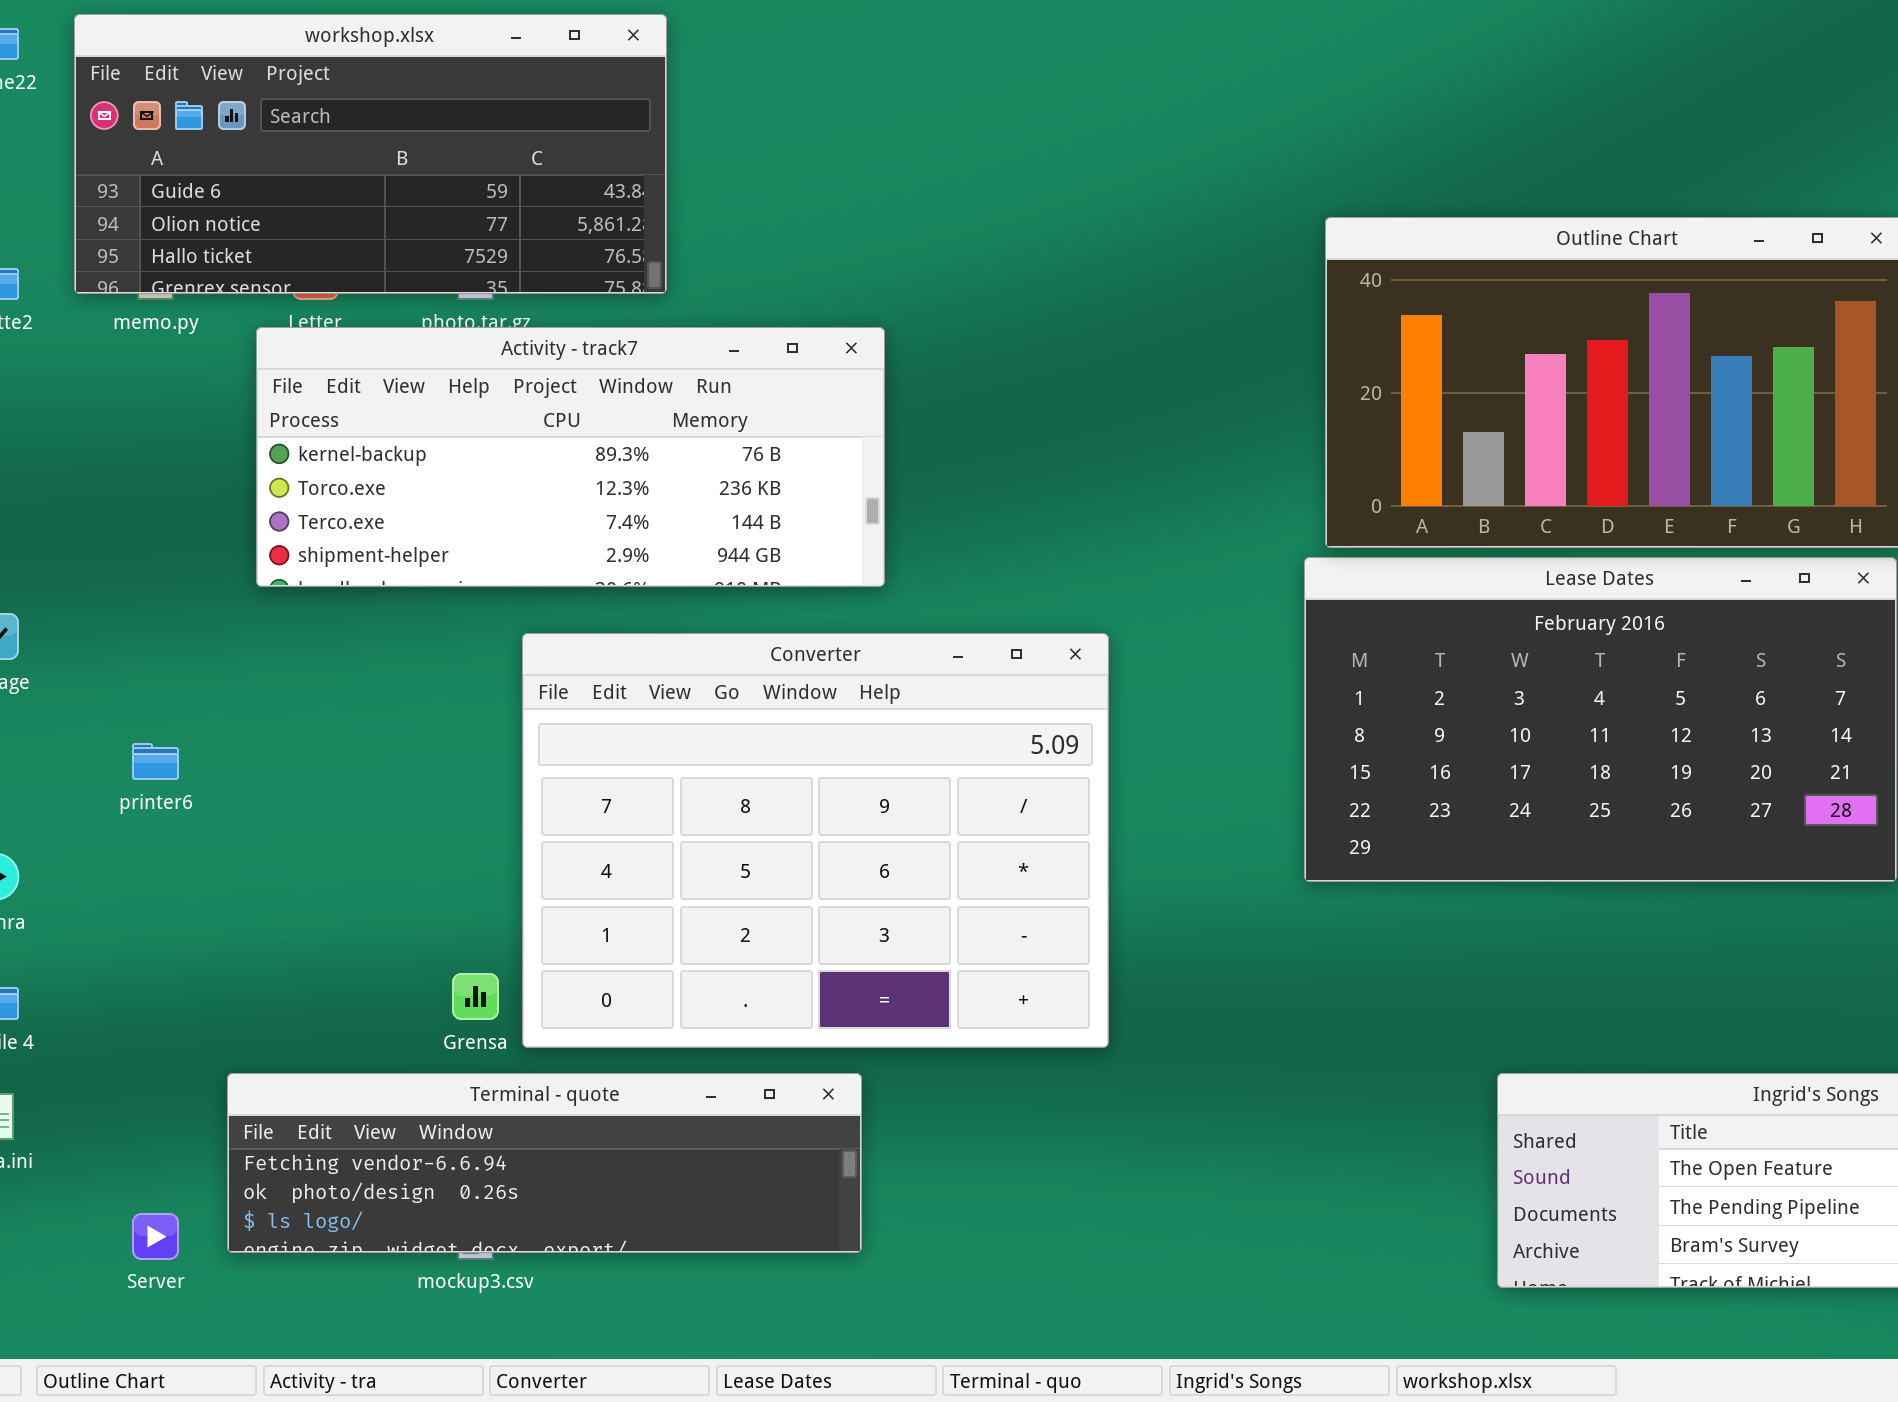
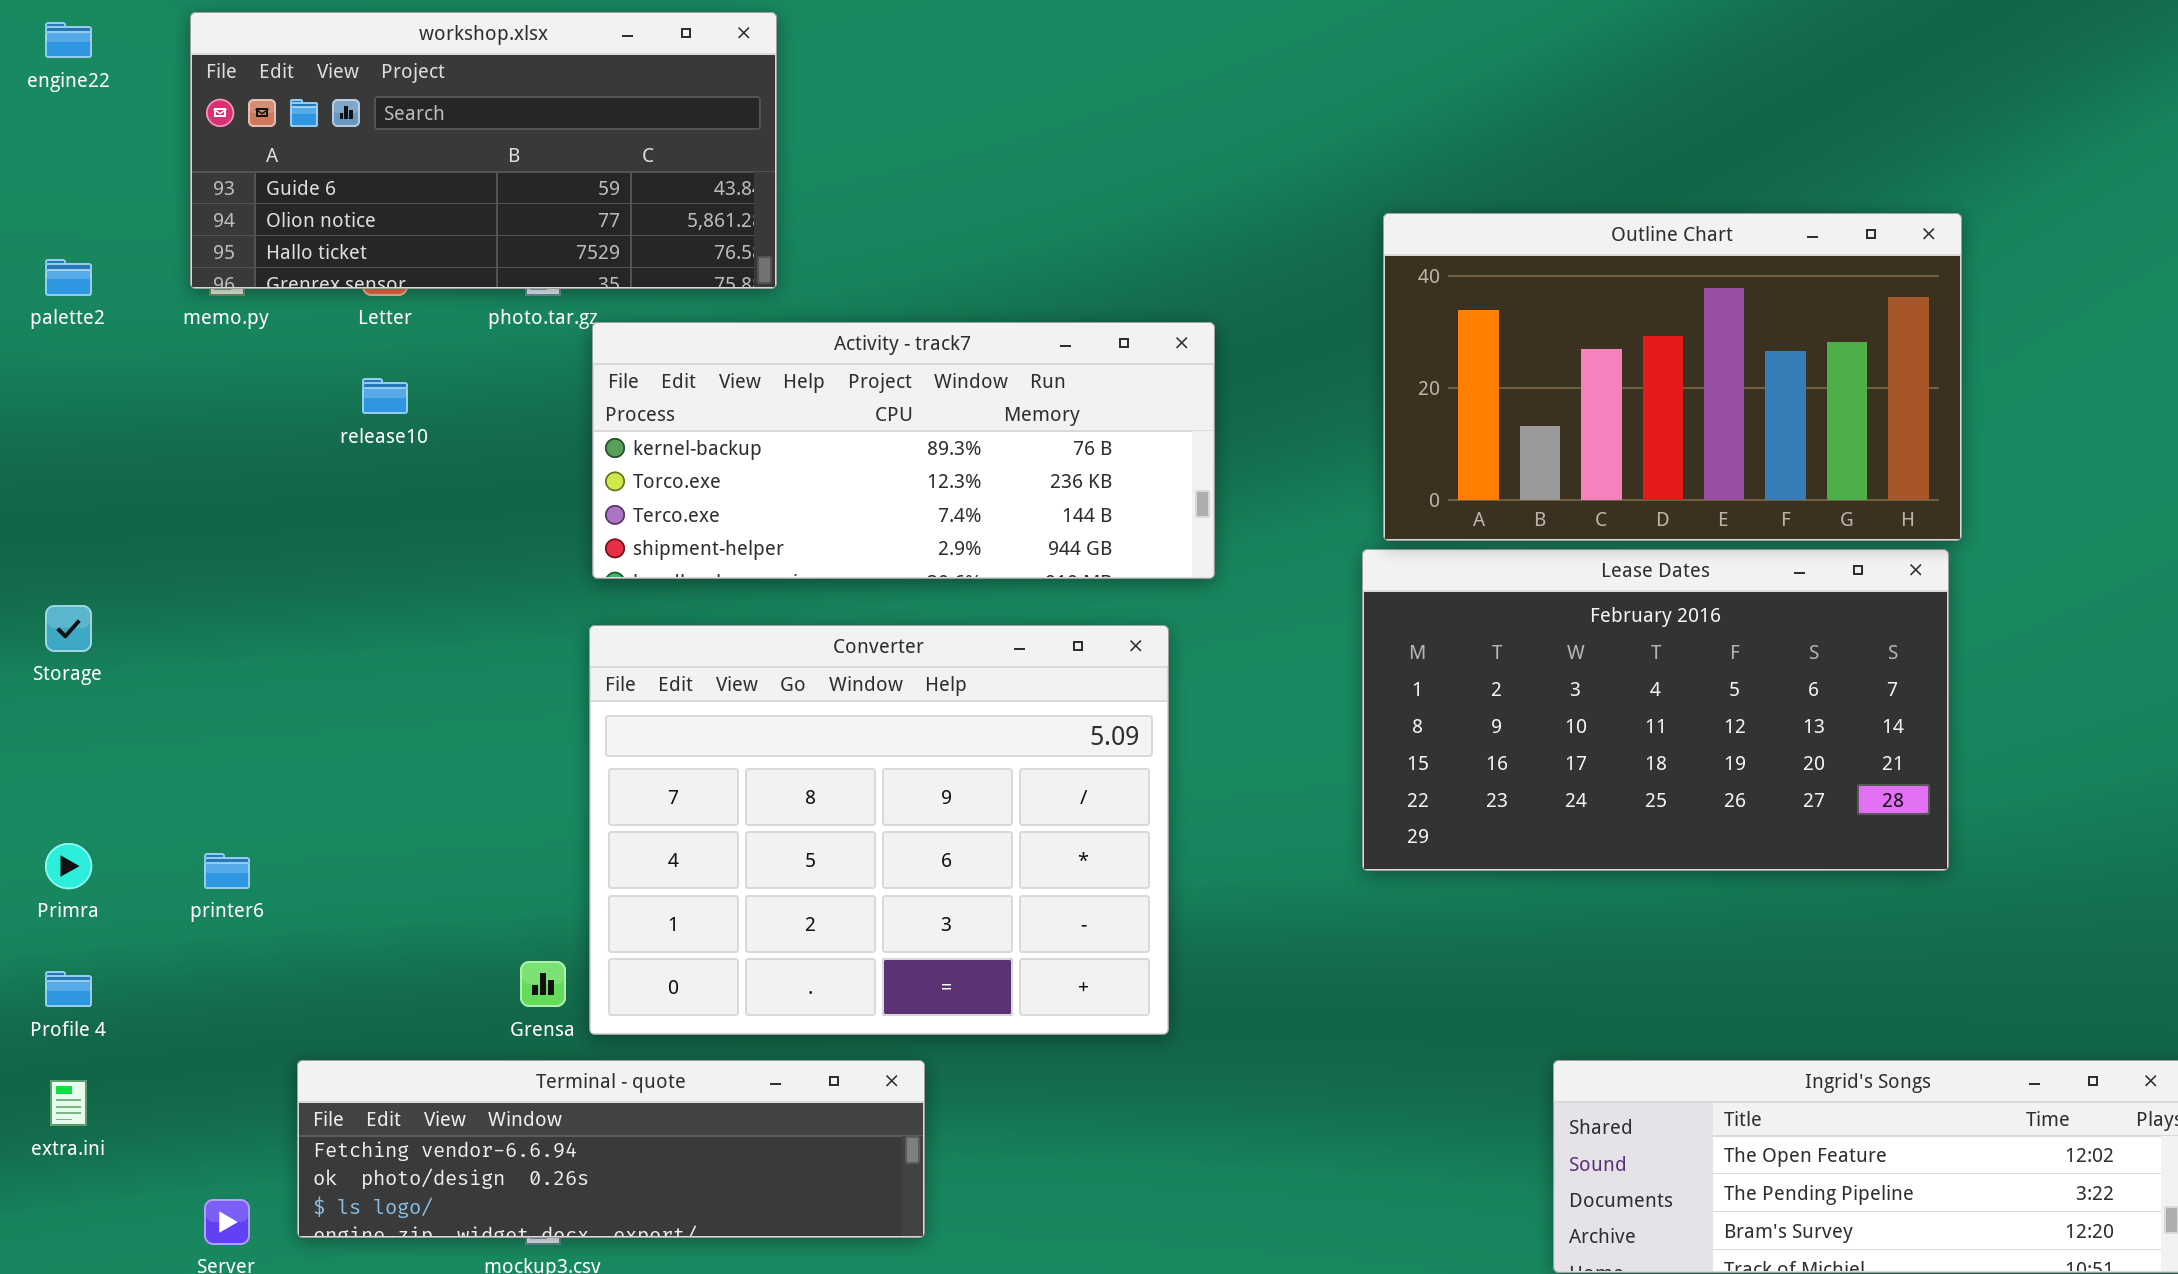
workshop.xlsx: [74,14,667,294] -> [190,12,777,289], moved
Activity - track7: [256,327,885,587] -> [592,322,1215,579], moved
printer6: [132,743,179,780] -> [204,853,250,889], moved

